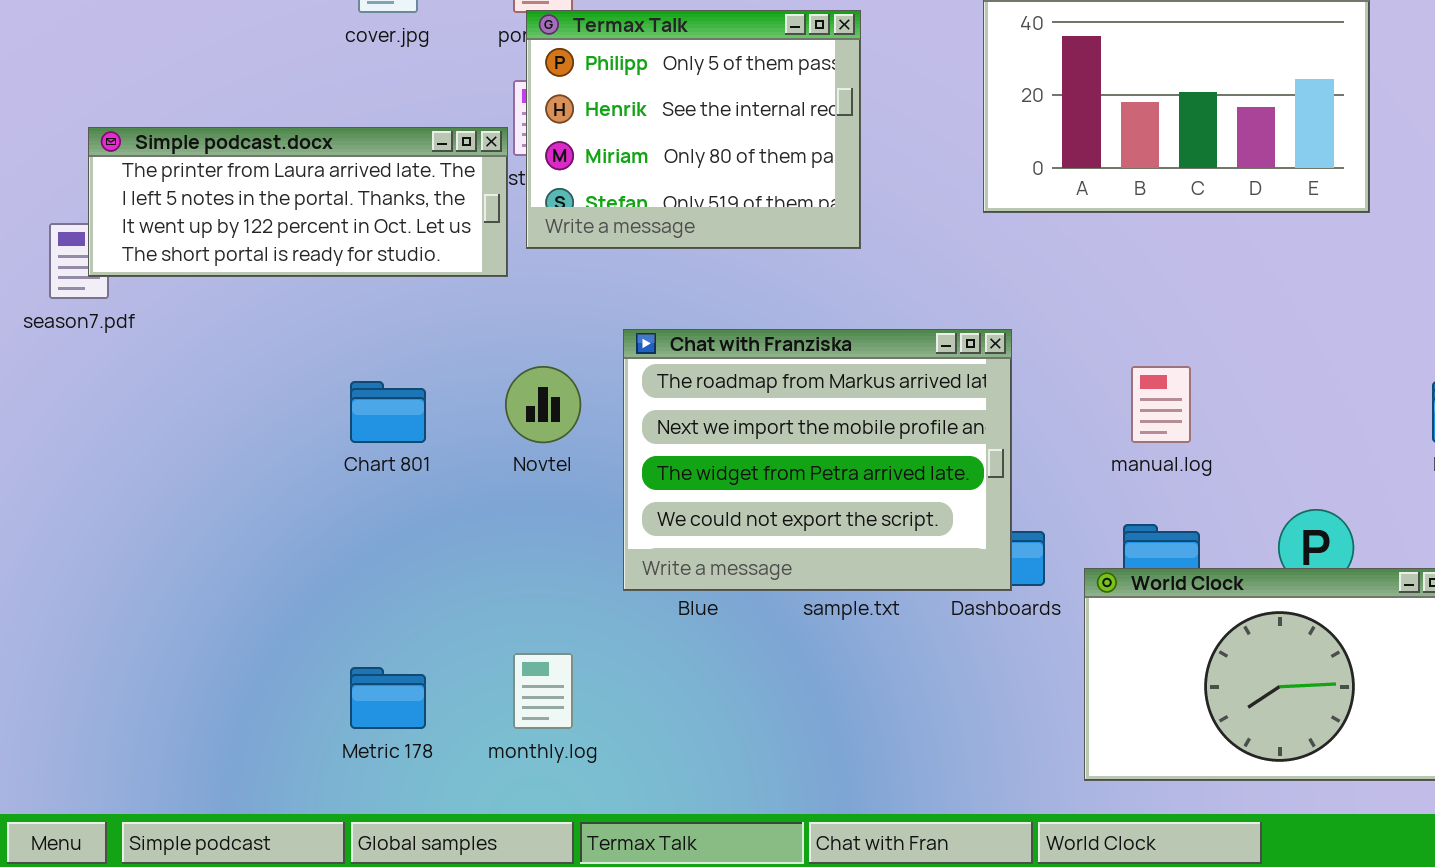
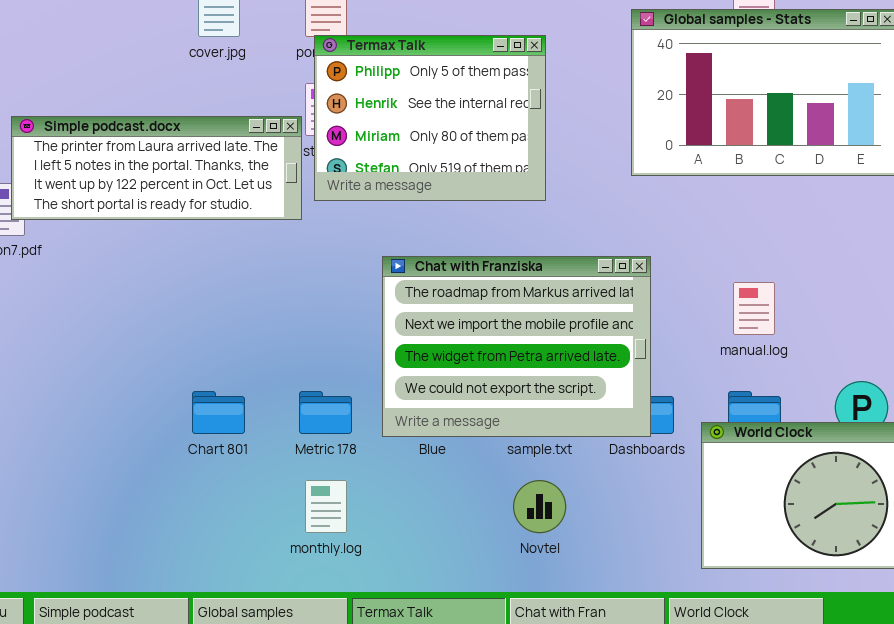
Novtel: [505,366,581,443] -> [513,480,566,533], moved
Chart 801: [350,381,426,443] -> [192,391,245,434], moved
Metric 178: [350,667,426,729] -> [299,391,352,434], moved

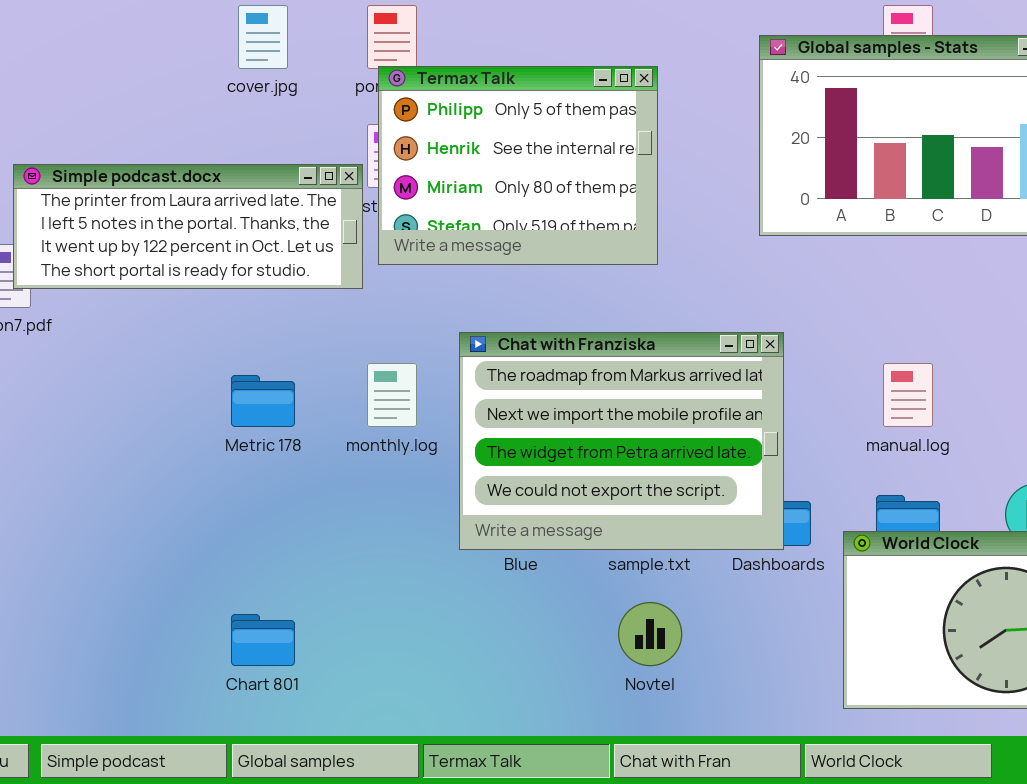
Chart 801: [192,391,245,434] -> [231,614,295,666], moved
Metric 178: [299,391,352,434] -> [231,375,295,427], moved
monthly.log: [305,480,347,533] -> [367,363,417,427], moved

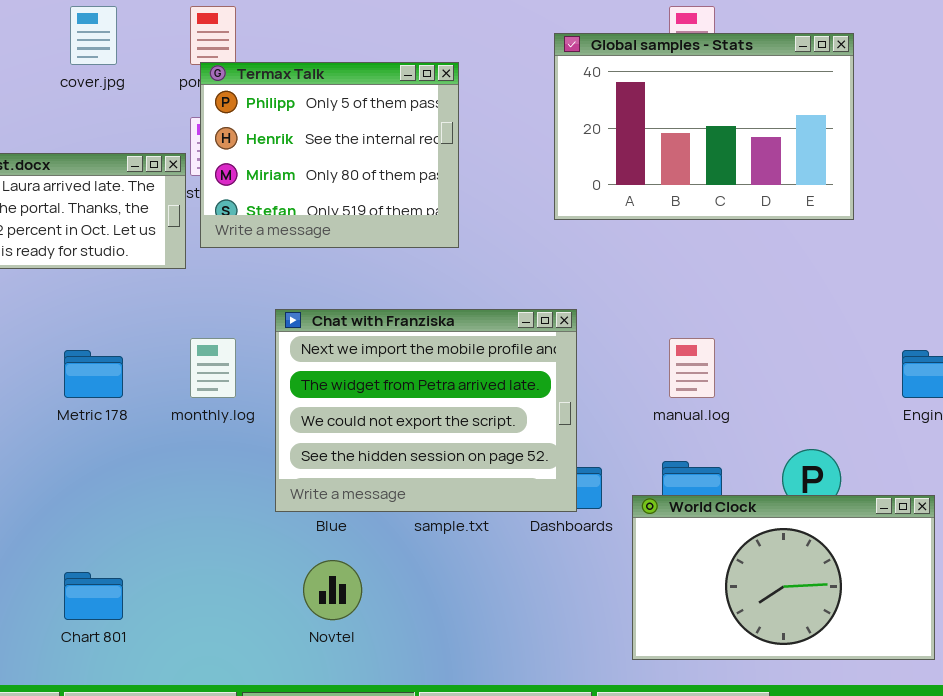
Chat with Franziska: [459,332,784,550] -> [275,309,577,512], scrolled down 1 row
Novtel: [618,602,682,666] -> [303,560,362,620], moved

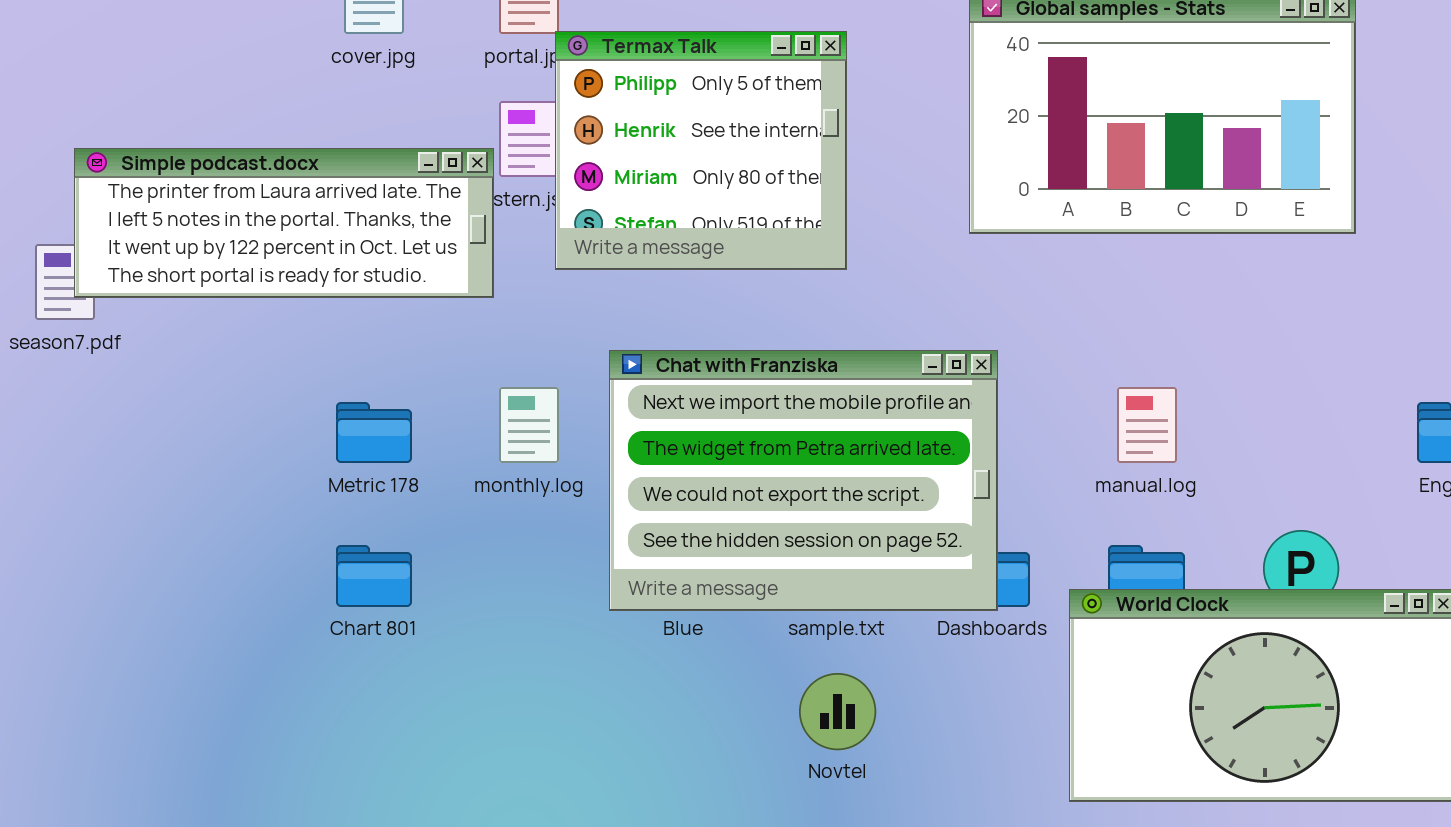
Termax Talk: [200,62,459,248] -> [555,31,847,270], resized
Novtel: [303,560,362,620] -> [799,673,876,750], moved
Chart 801: [64,572,123,620] -> [336,545,412,607], moved

